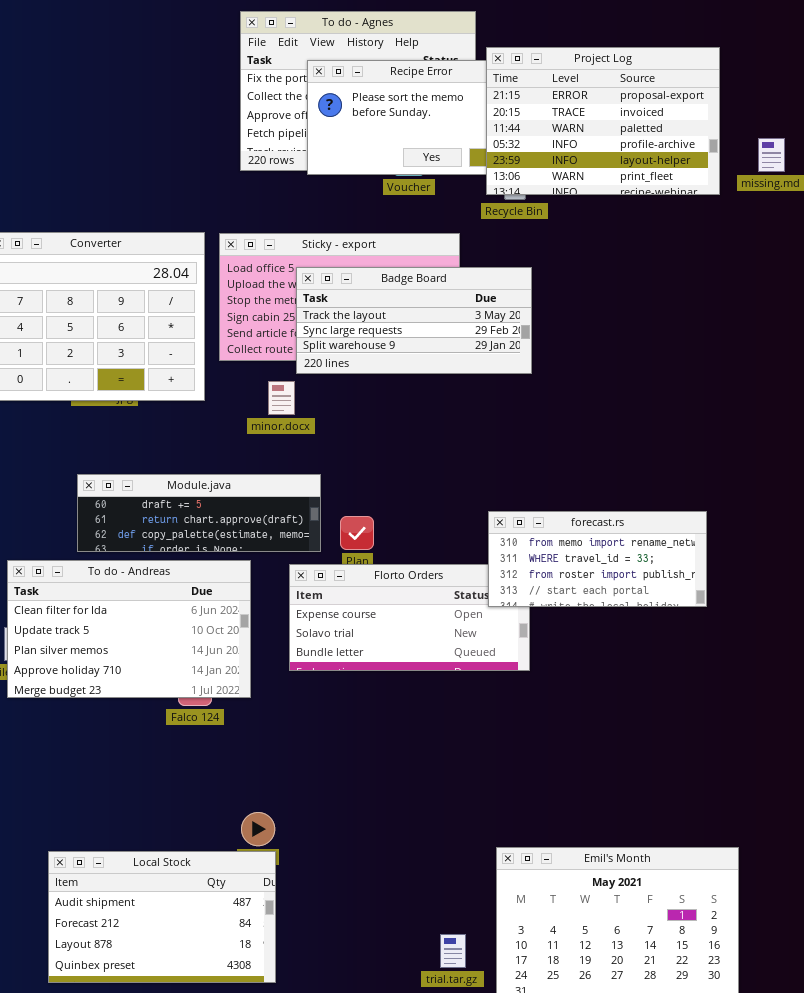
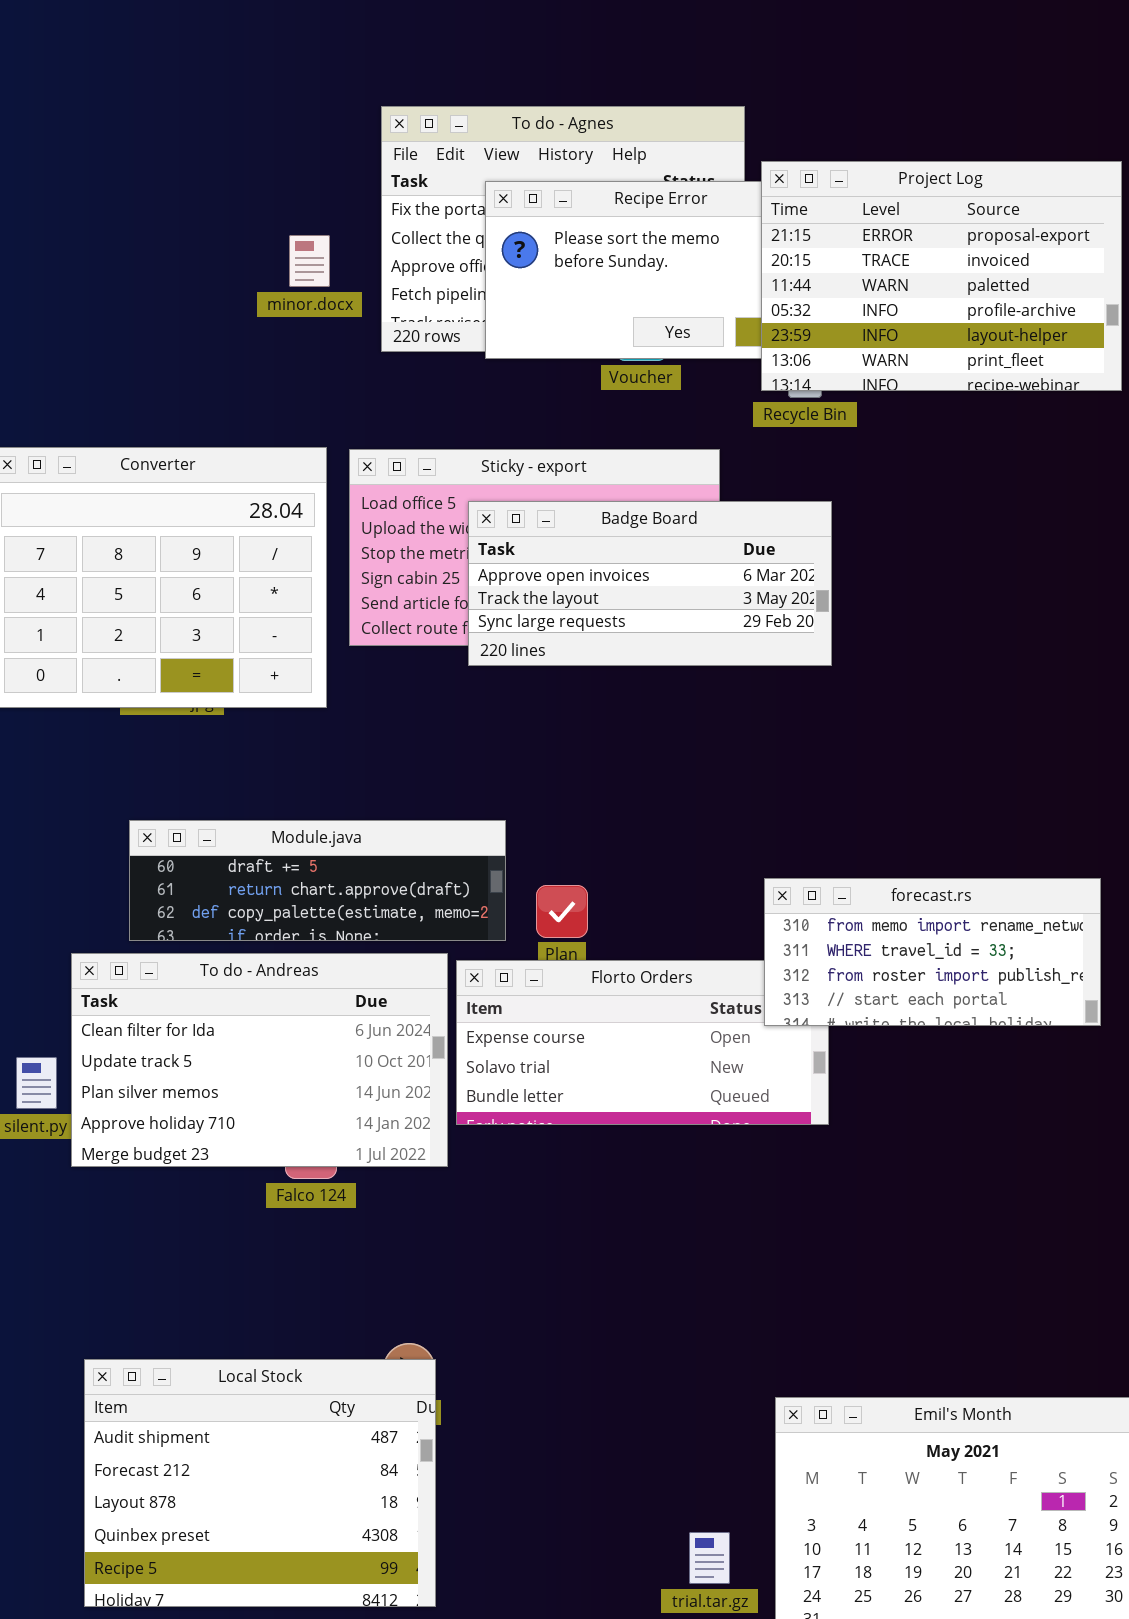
Badge Board: [296,267,532,374] -> [468,501,832,666], scrolled up 1 row
minor.docx: [268,381,295,415] -> [289,235,330,287], moved
To do - Andreas: [7,560,251,698] -> [71,953,448,1167], moved
Local Stock: [48,851,276,983] -> [84,1359,436,1607], resized

